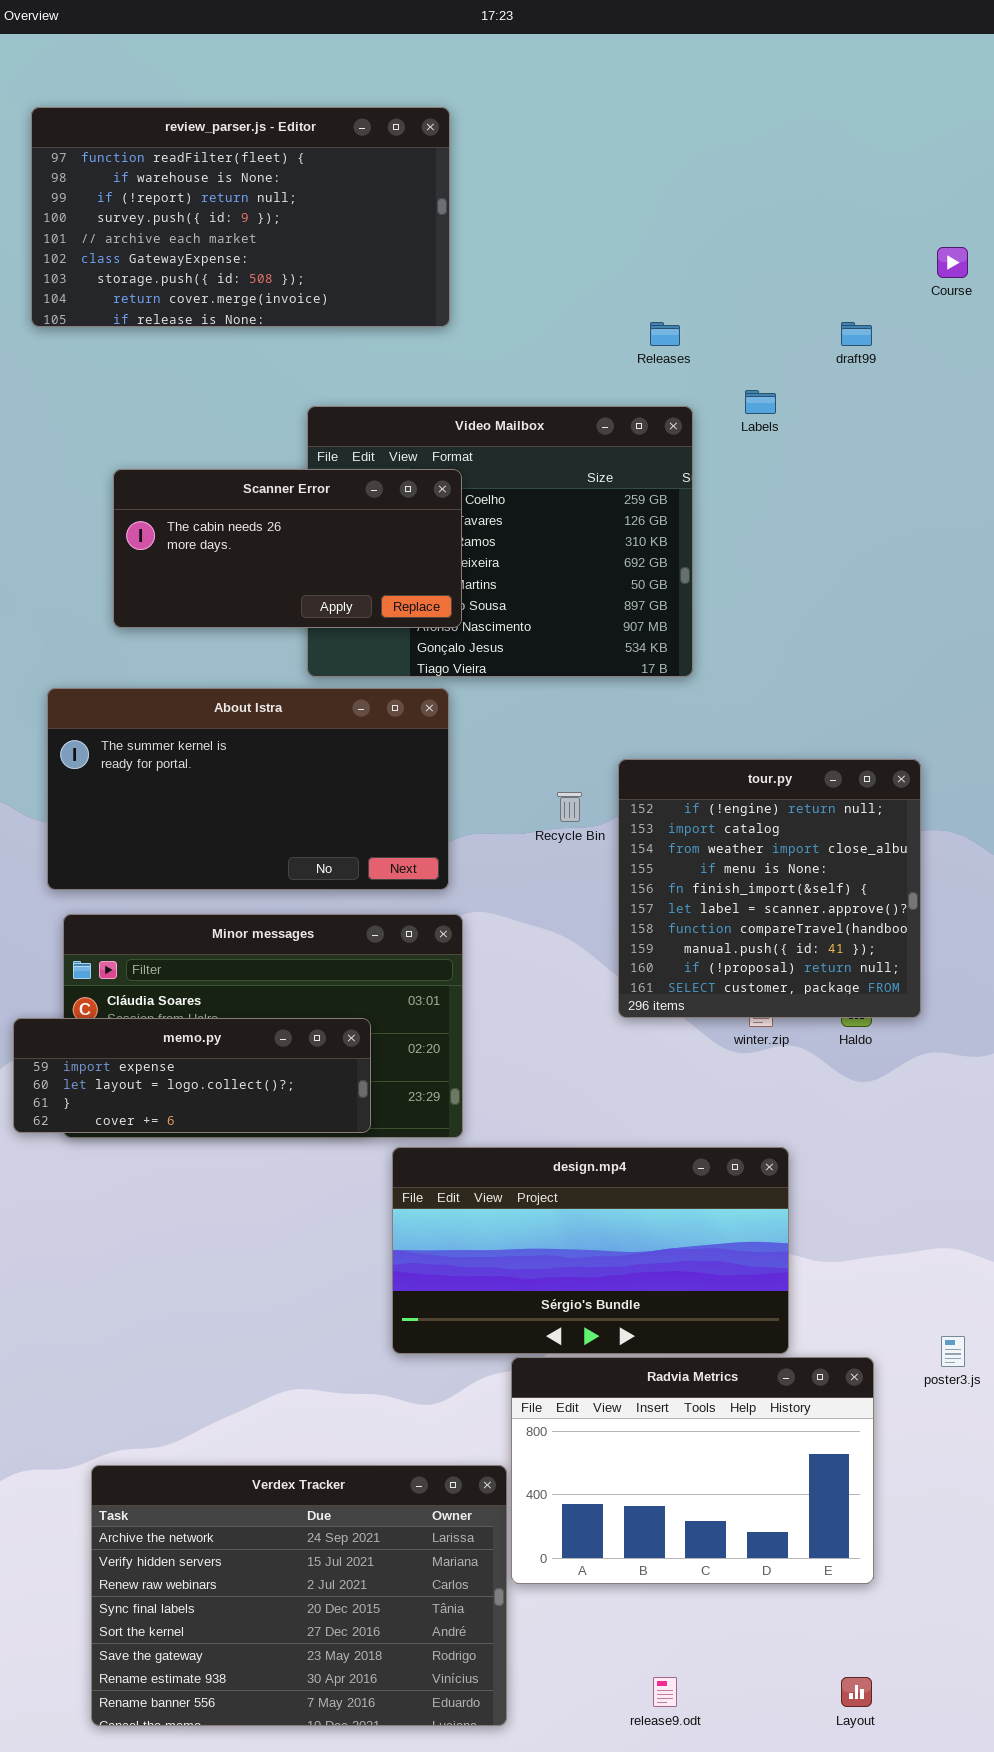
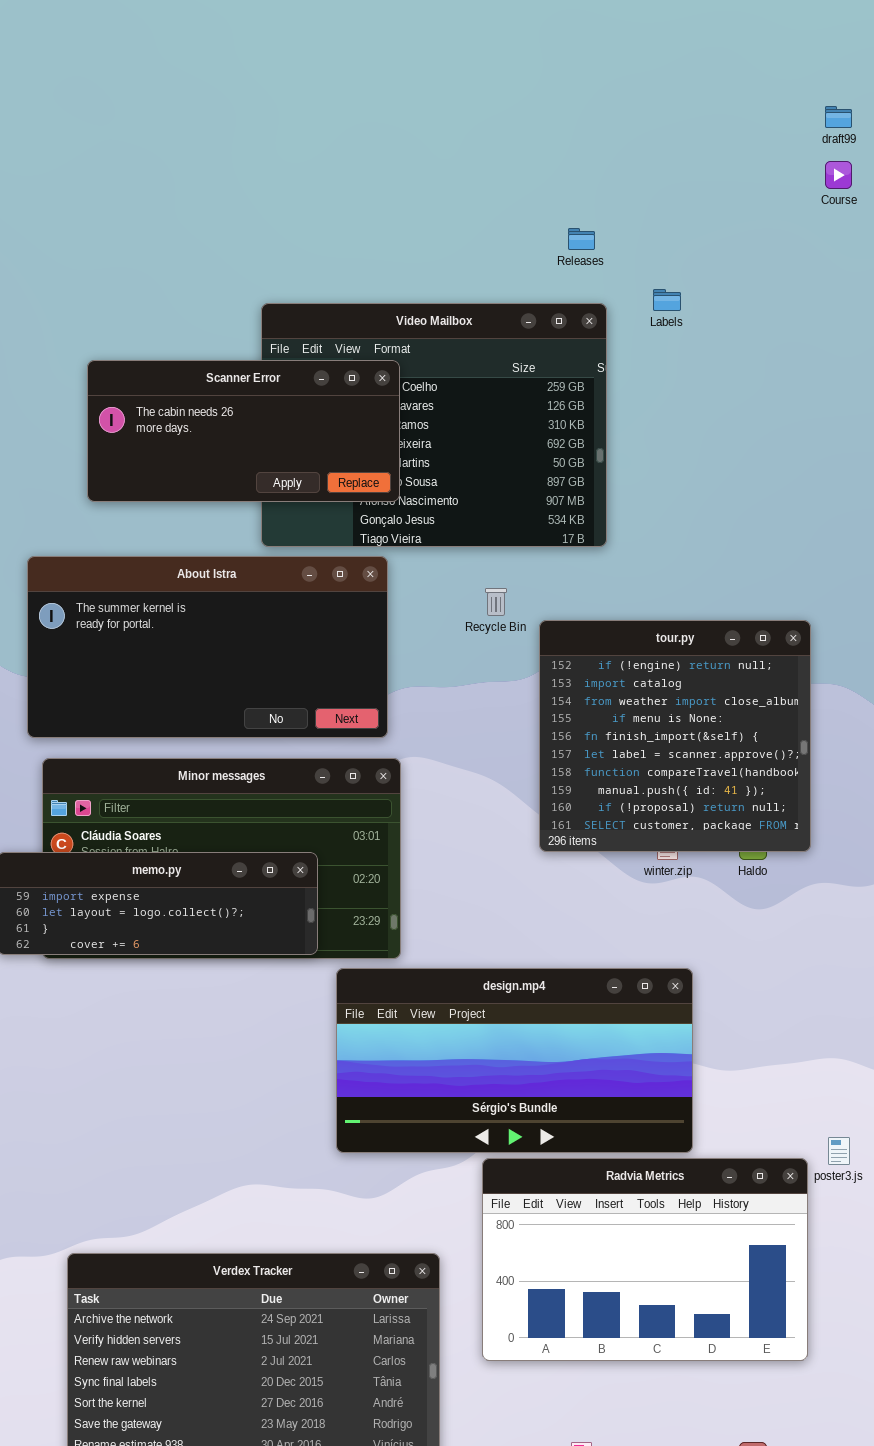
review_parser.js - Editor: [31,107,450,327] -> none, closed
draft99: [841,322,872,346] -> [825,106,852,128], moved
Recycle Bin: [557,792,582,822] -> [485,588,507,616], moved
Radvia Metrics: [511,1357,874,1584] -> [482,1158,808,1361], moved

